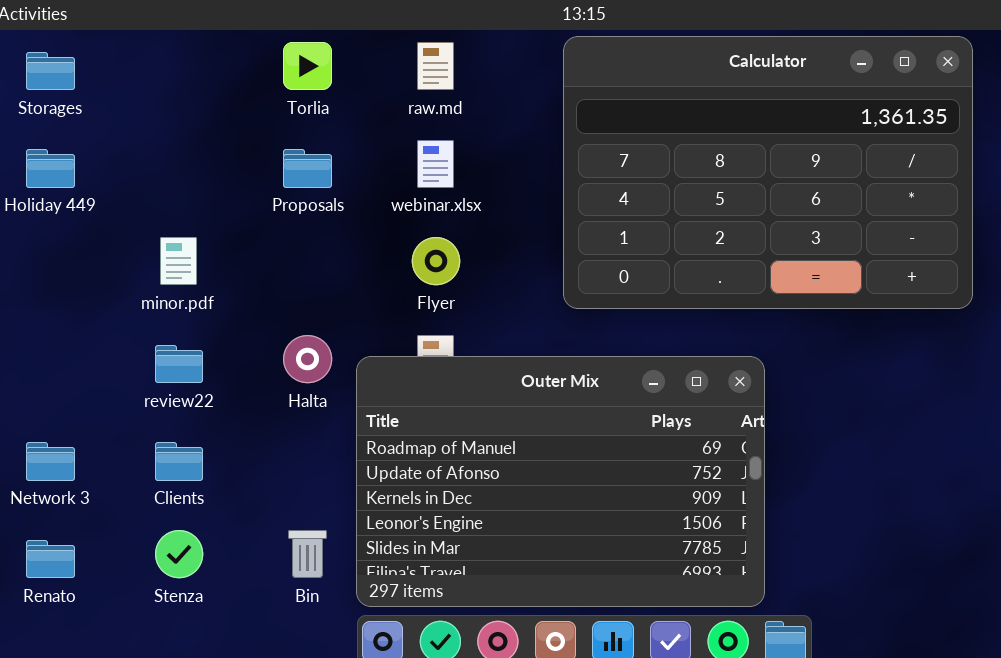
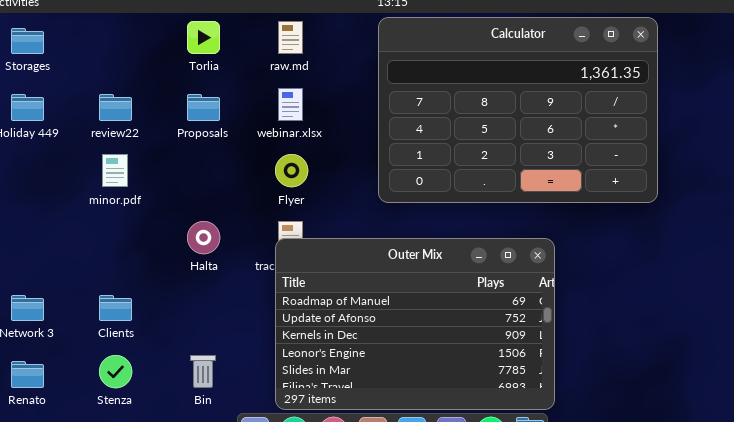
review22: [155,345,203,383] -> [99,94,132,121], moved
Outer Mix: [356,356,765,607] -> [275,238,555,410], moved

